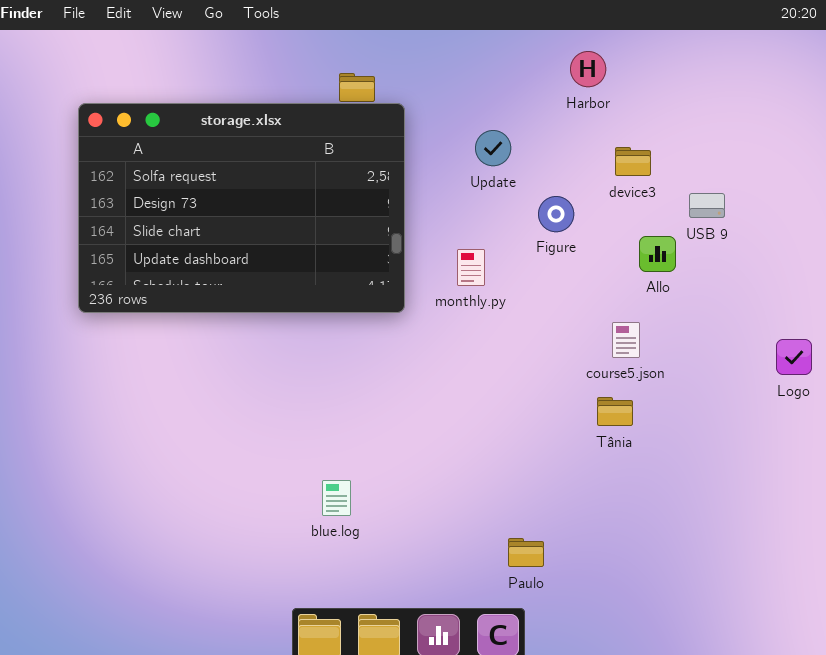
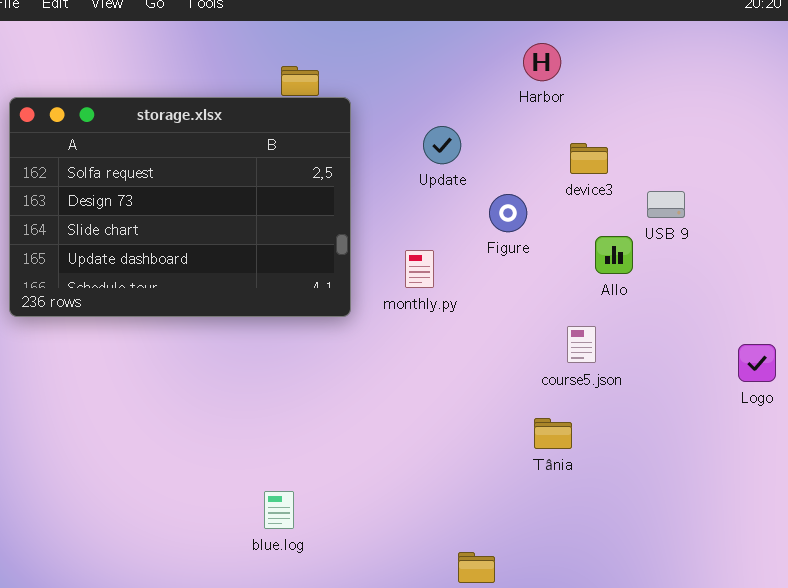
Tânia: [597,397,633,426] -> [534,418,572,449], moved

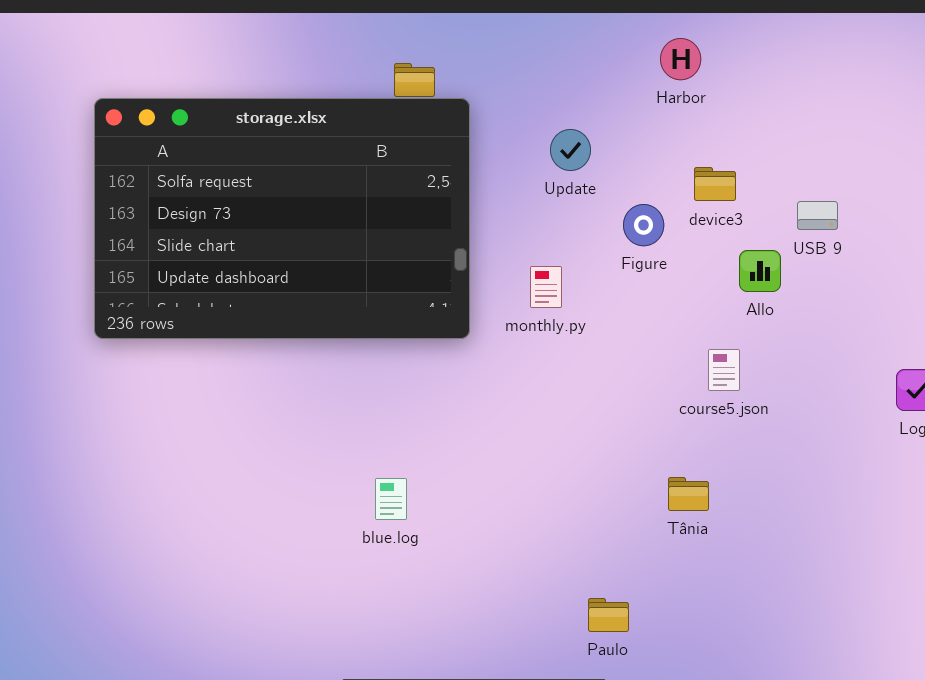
device3: [570,143,608,174] -> [694,167,736,201], moved
Tânia: [534,418,572,449] -> [668,477,709,511], moved
blue.log: [264,491,294,529] -> [375,478,407,520], moved

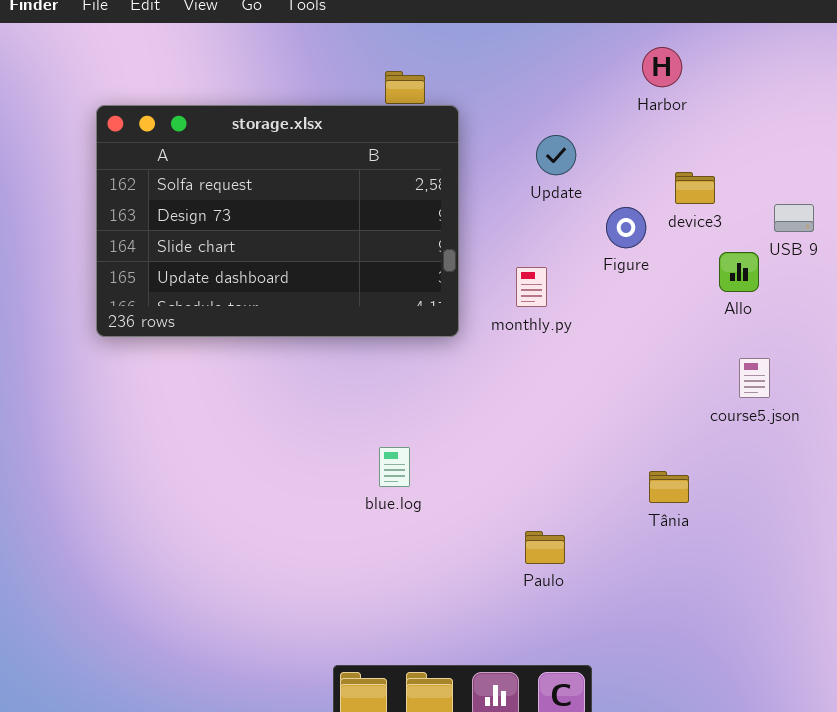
course5.json: [708,349,740,391] -> [739,358,770,398], moved
blue.log: [375,478,407,520] -> [379,447,410,487], moved
Paulo: [588,598,629,632] -> [525,531,565,564], moved

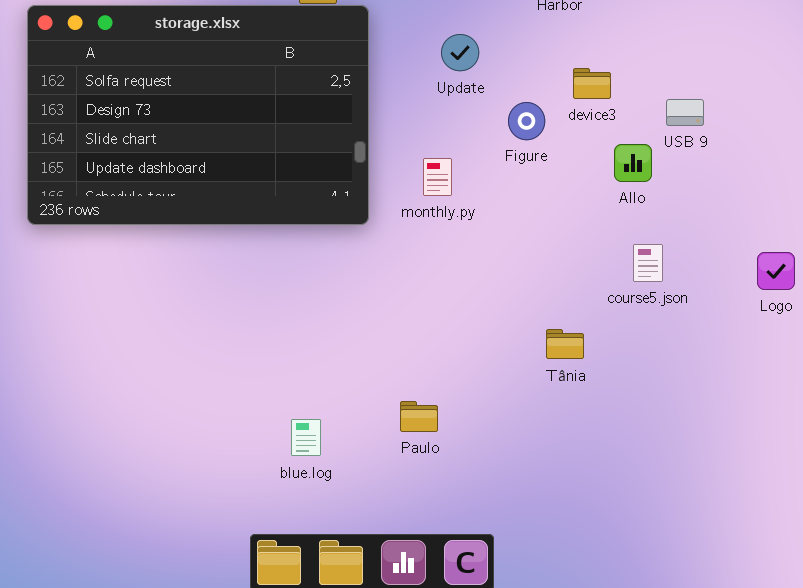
blue.log: [379,447,410,487] -> [291,419,321,456], moved
Tânia: [649,471,689,503] -> [546,329,584,359], moved
Paulo: [525,531,565,564] -> [400,401,438,432], moved

